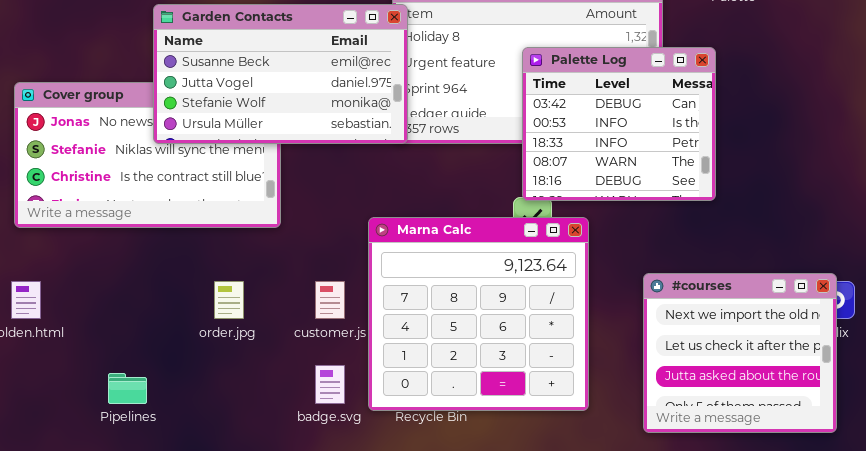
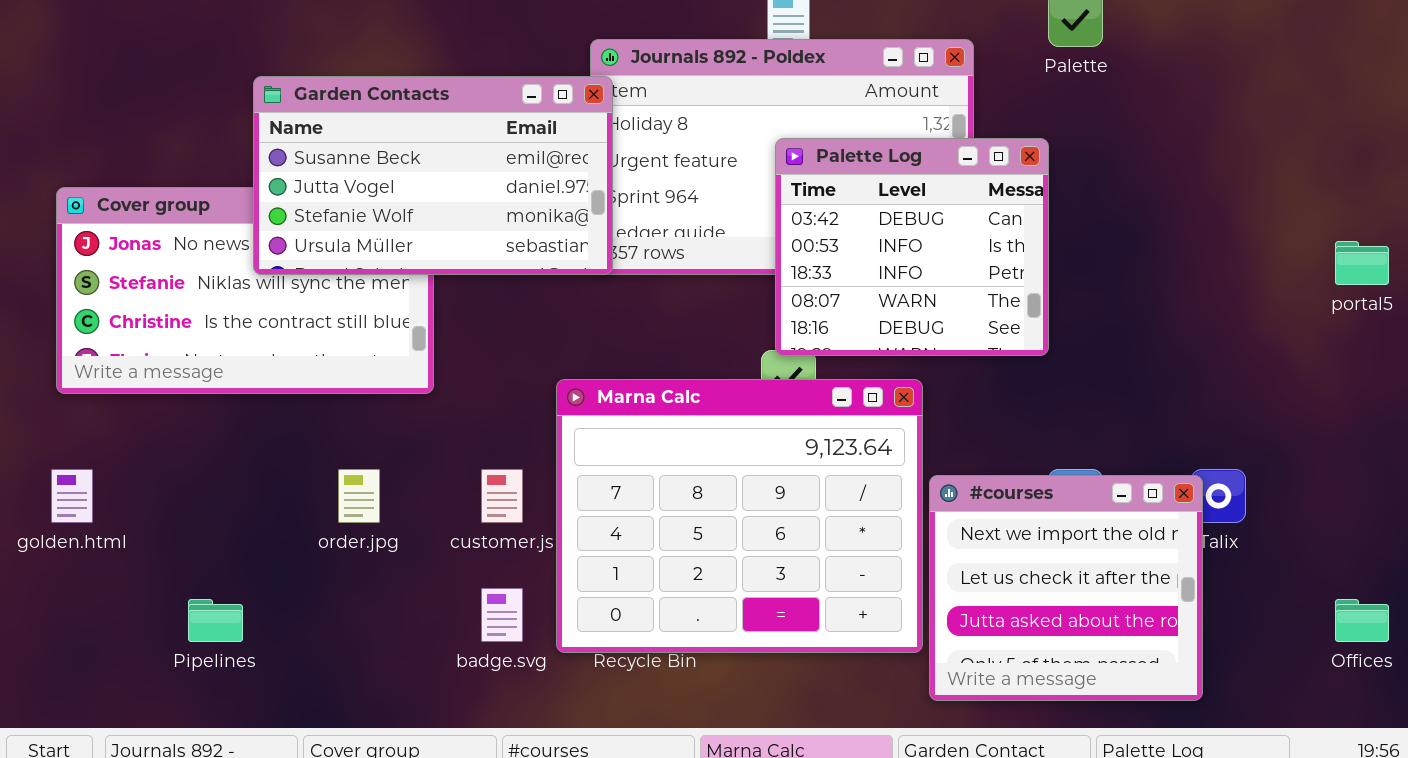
Marna Calc: [368,217,589,411] -> [556,379,923,653], resized
#courses: [643,273,837,433] -> [929,475,1203,701], moved

